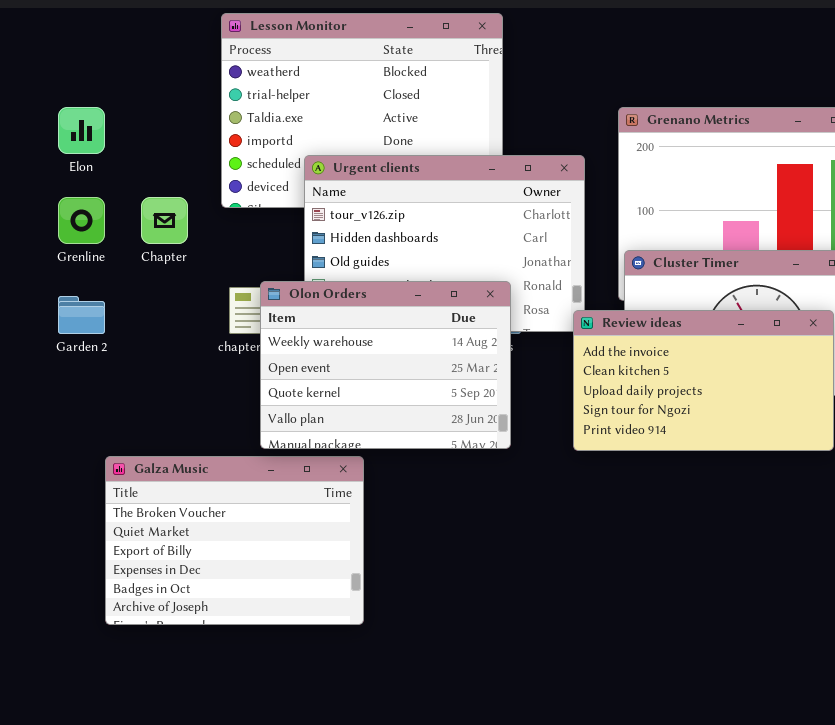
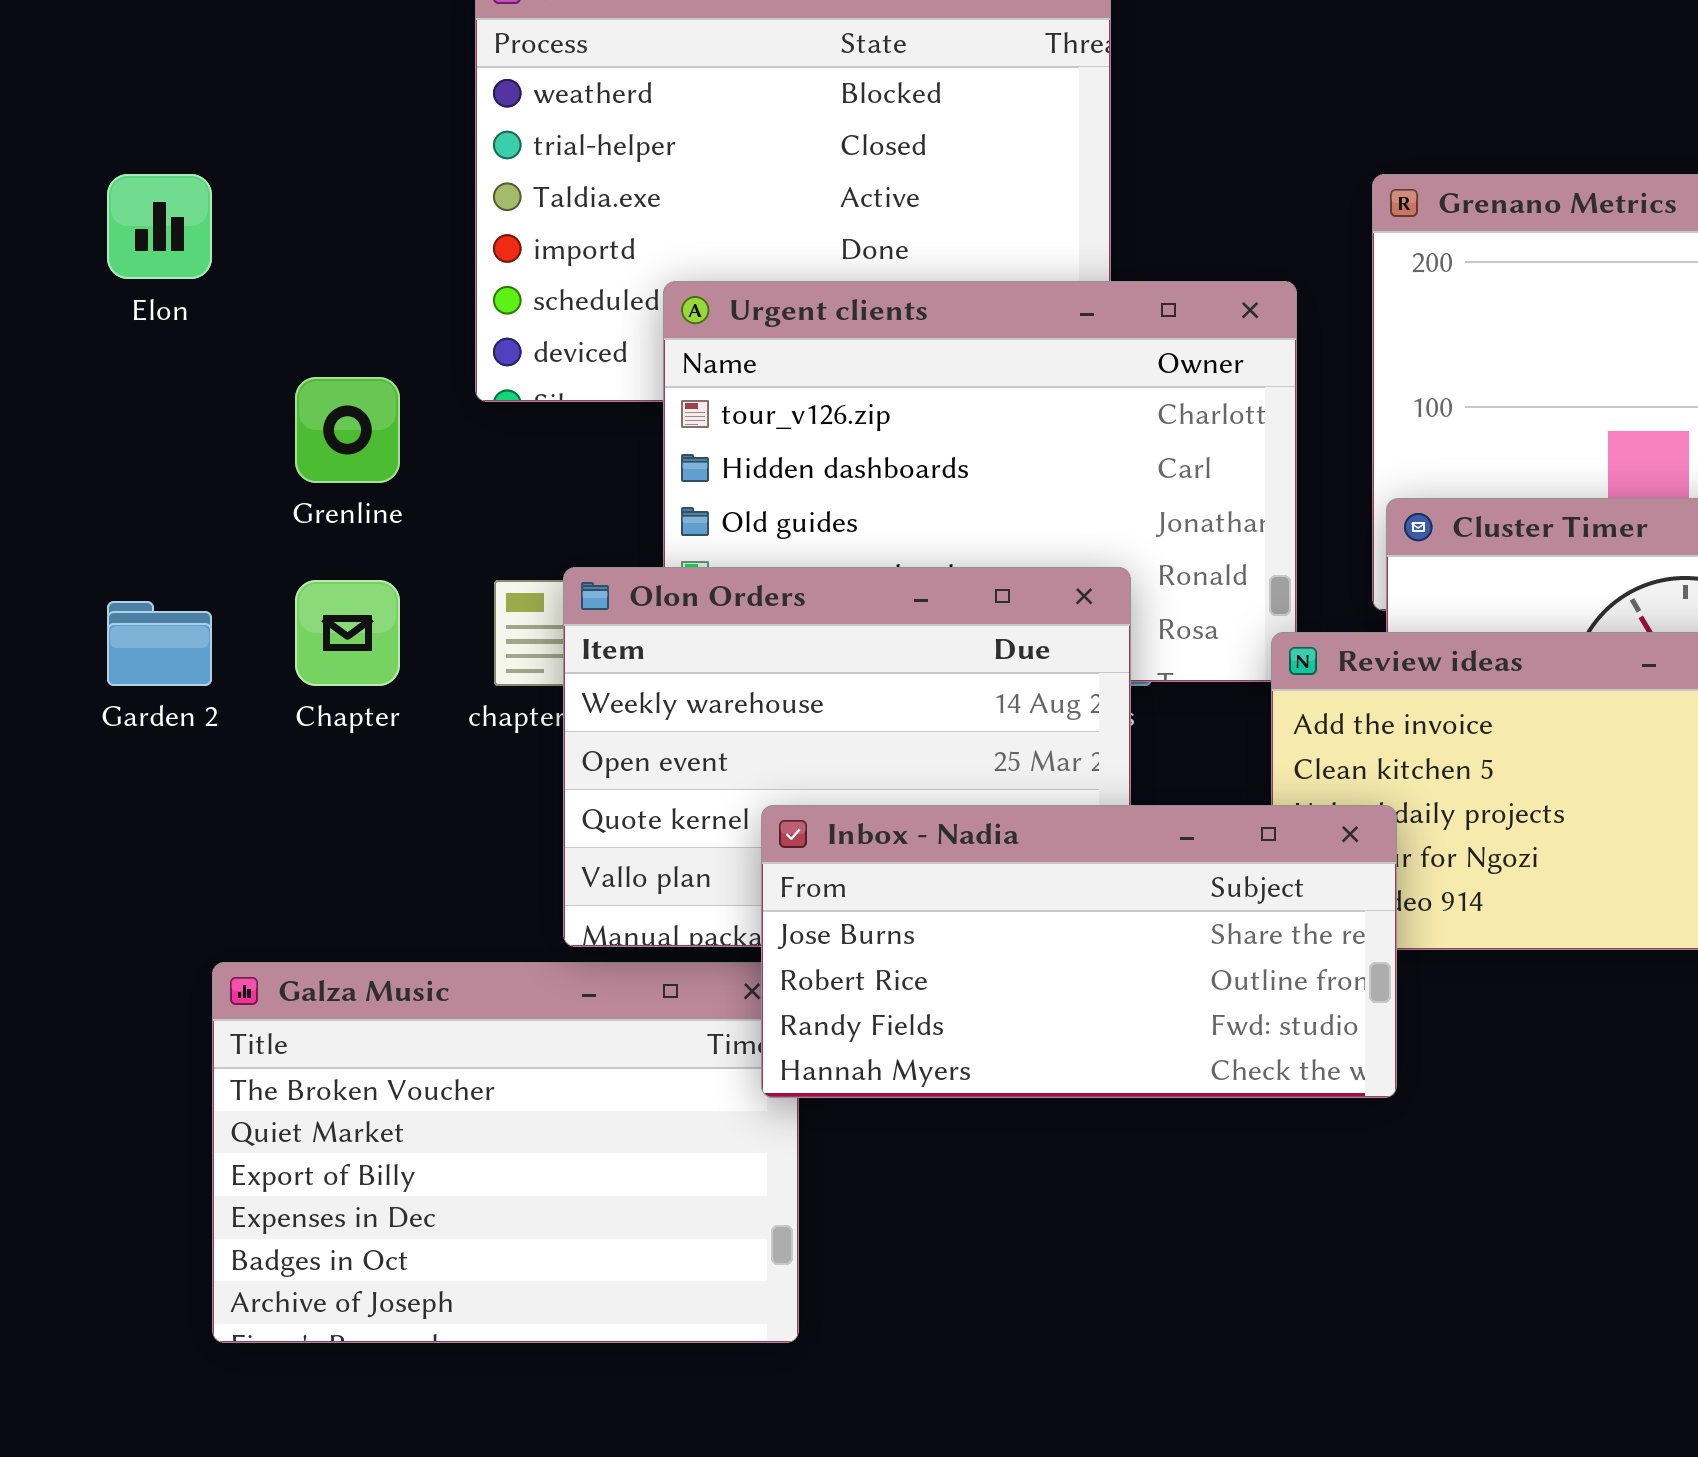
Grenline: [58,197,105,244] -> [295,377,400,483], moved
Chapter: [141,197,188,244] -> [295,580,400,686], moved
Inbox - Nadia: none -> [761,805,1397,1098], opened

